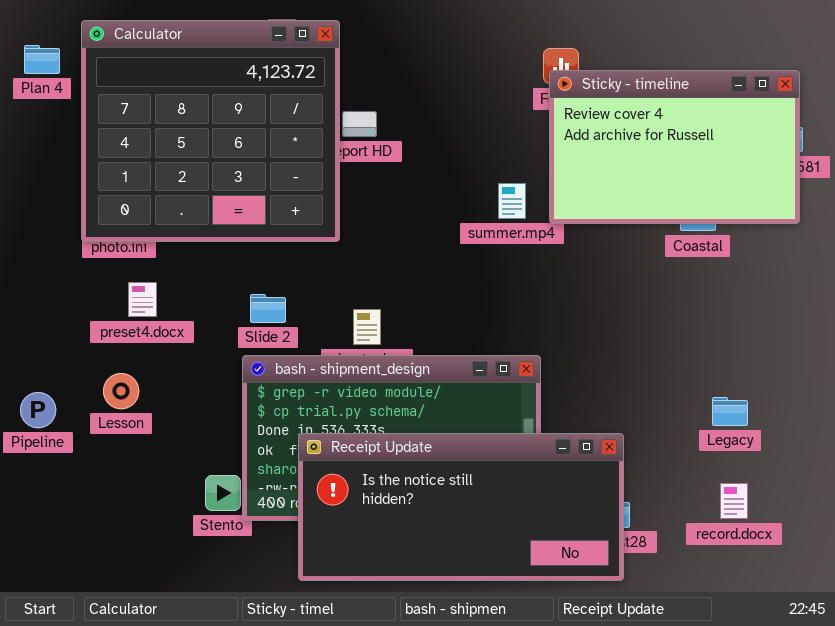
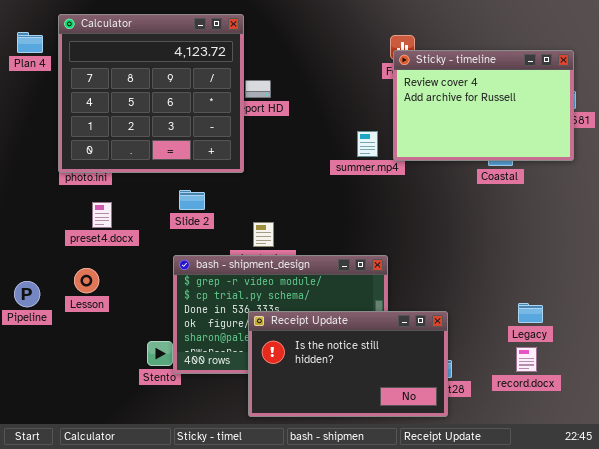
Slide 2: [250,294,286,323] -> [179,190,205,210], moved
Legacy: [712,397,748,426] -> [518,303,543,323], moved
Receipt Update: [298,433,624,581] -> [248,311,448,417], resized

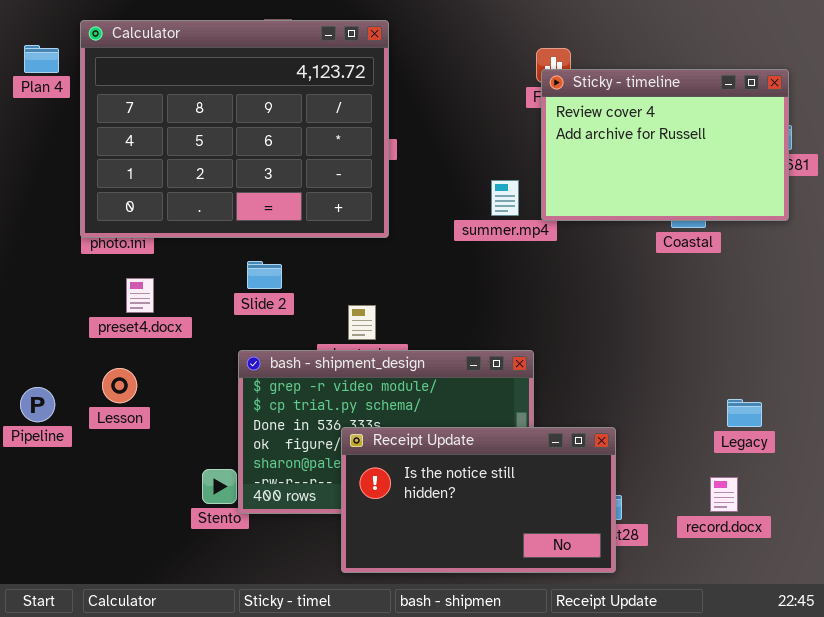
Calculator: [58,14,244,173] -> [80,20,389,238], resized
Legacy: [518,303,543,323] -> [727,399,762,427], moved

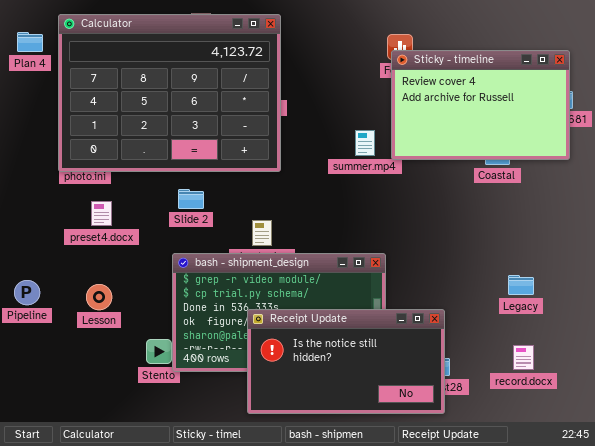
Lesson: [102,368,137,403] -> [86,284,112,310], moved
Legacy: [727,399,762,427] -> [508,275,534,295], moved

